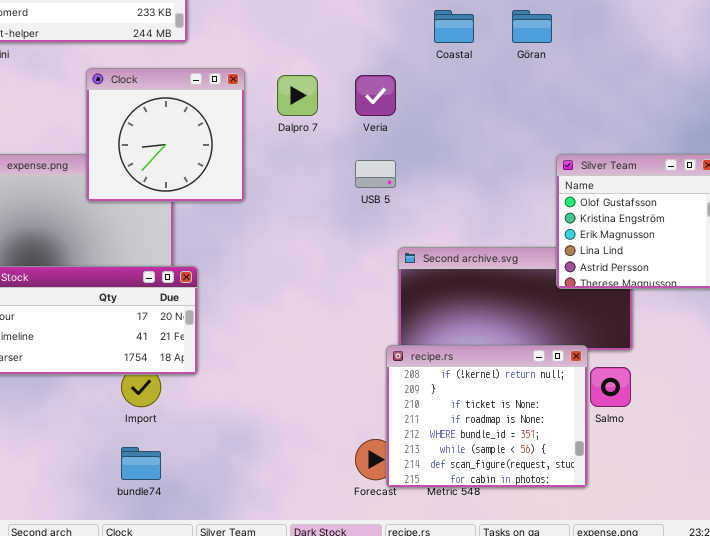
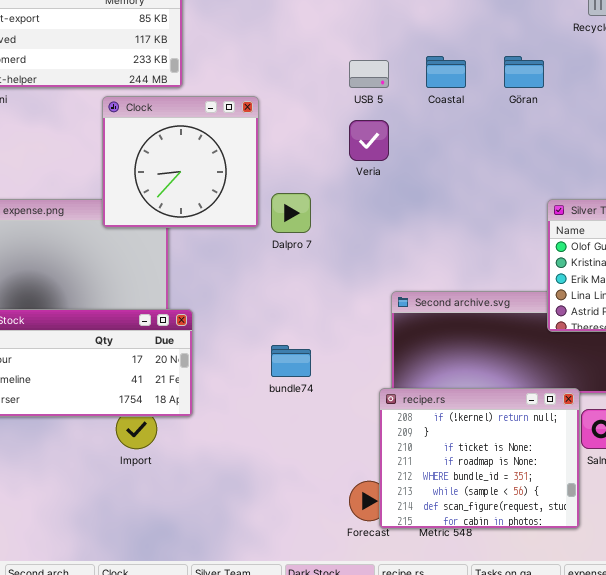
Clock: [86,68,245,202] -> [102,96,259,228], moved
Dalpro 7: [277,75,318,116] -> [271,193,311,233], moved
USB 5: [355,160,396,188] -> [349,60,389,88], moved
bundle74: [121,447,161,480] -> [271,345,311,377], moved

